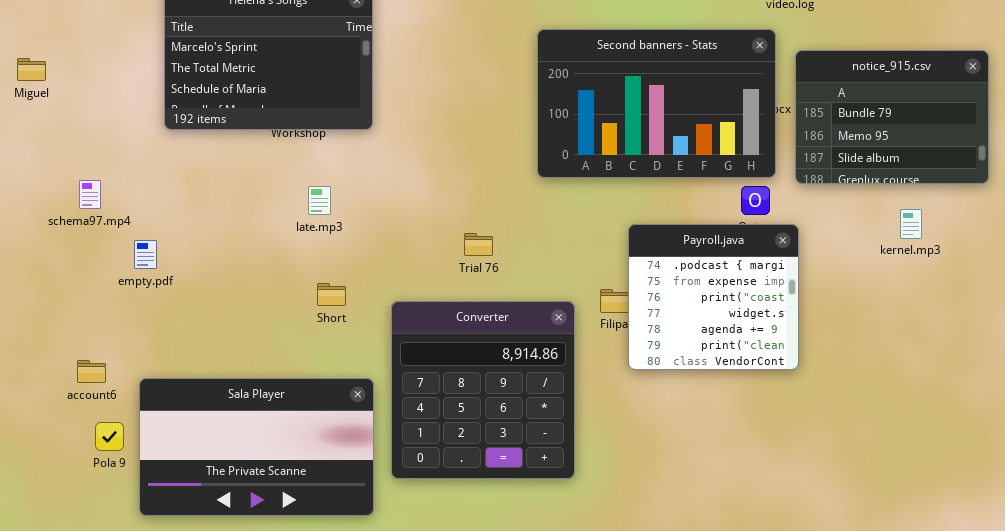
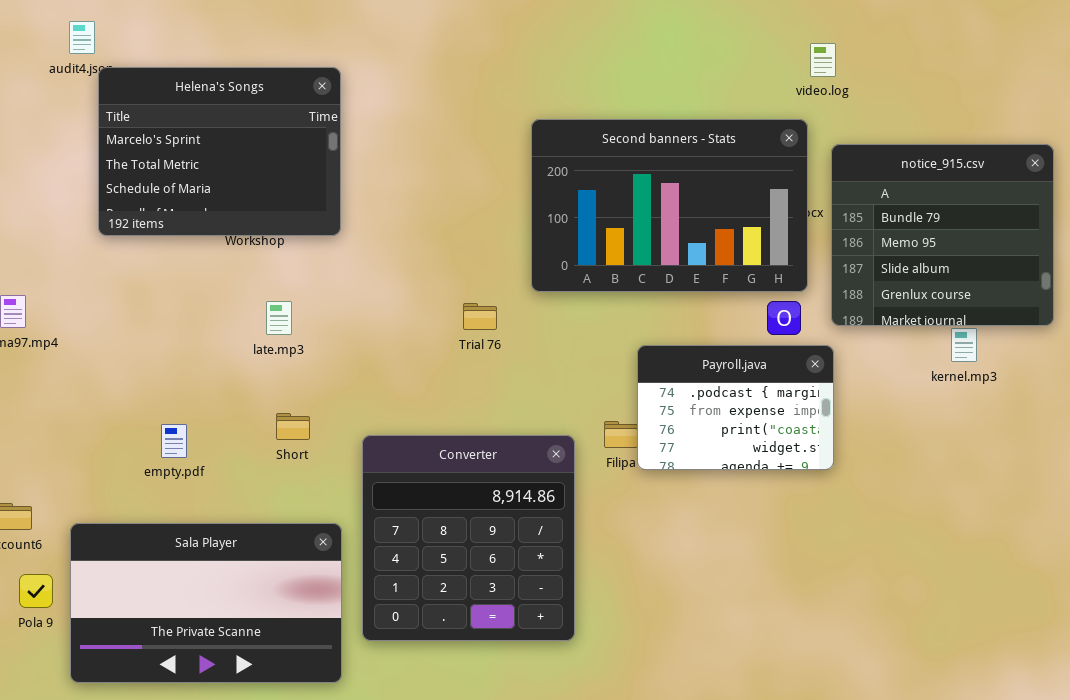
notice_915.csv: [795,50,989,184] -> [831,144,1054,326], resized
Payroll.java: [628,224,799,370] -> [637,345,834,470], resized
Trial 76: [464,233,493,256] -> [463,303,497,330], moved
empty.pdf: [134,240,157,269] -> [161,424,187,458], moved

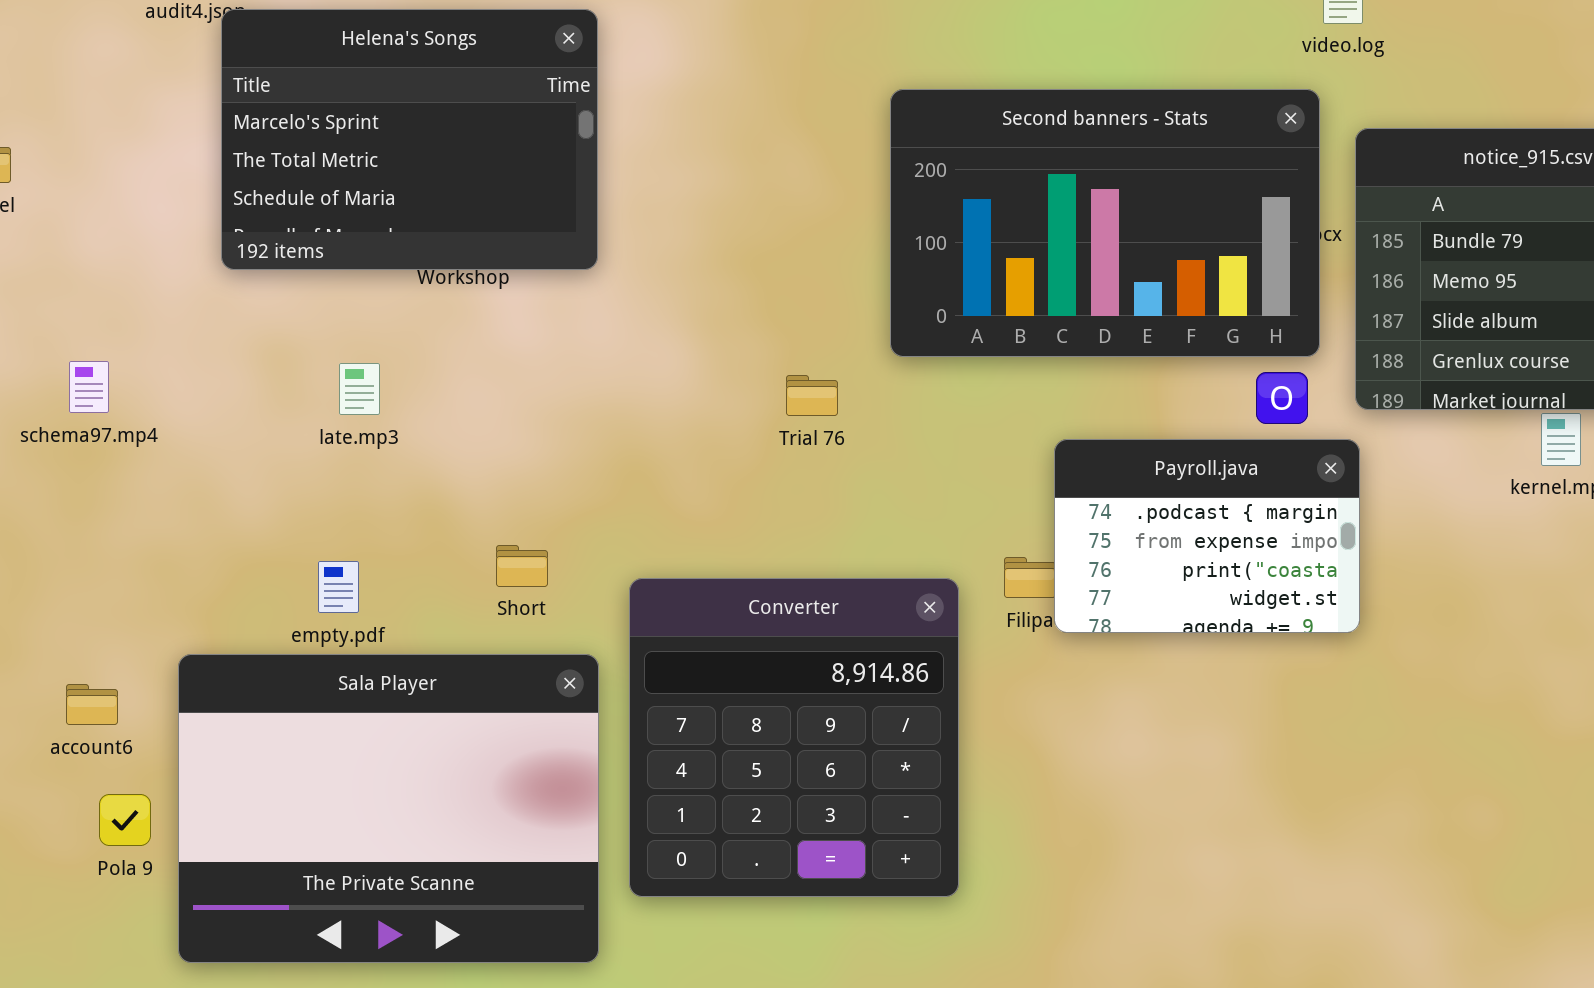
late.mp3: [266,301,292,335] -> [339,363,380,415], moved
Sala Player: [70,523,342,683] -> [178,654,599,963], resized

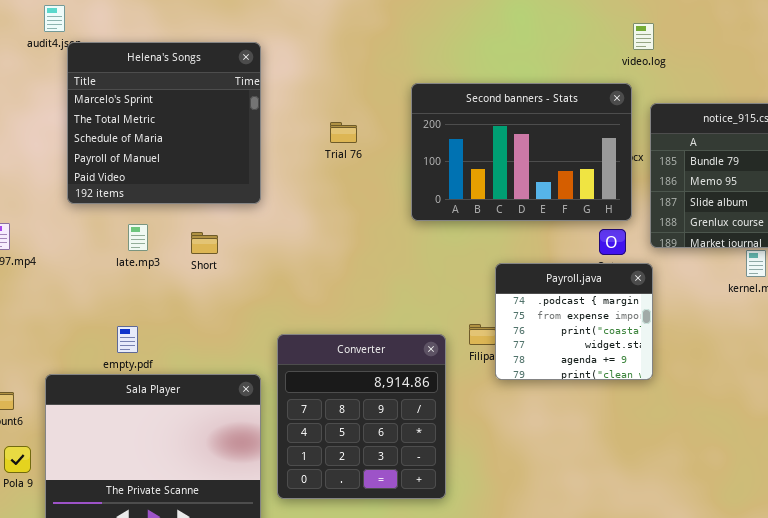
Helena's Songs: [221,9,598,270] -> [67,42,261,204], resized
Trial 76: [786,375,838,416] -> [330,122,357,143], moved
Payroll.java: [1054,439,1360,633] -> [495,263,653,380], resized
Short: [496,545,548,587] -> [191,232,218,254], moved

